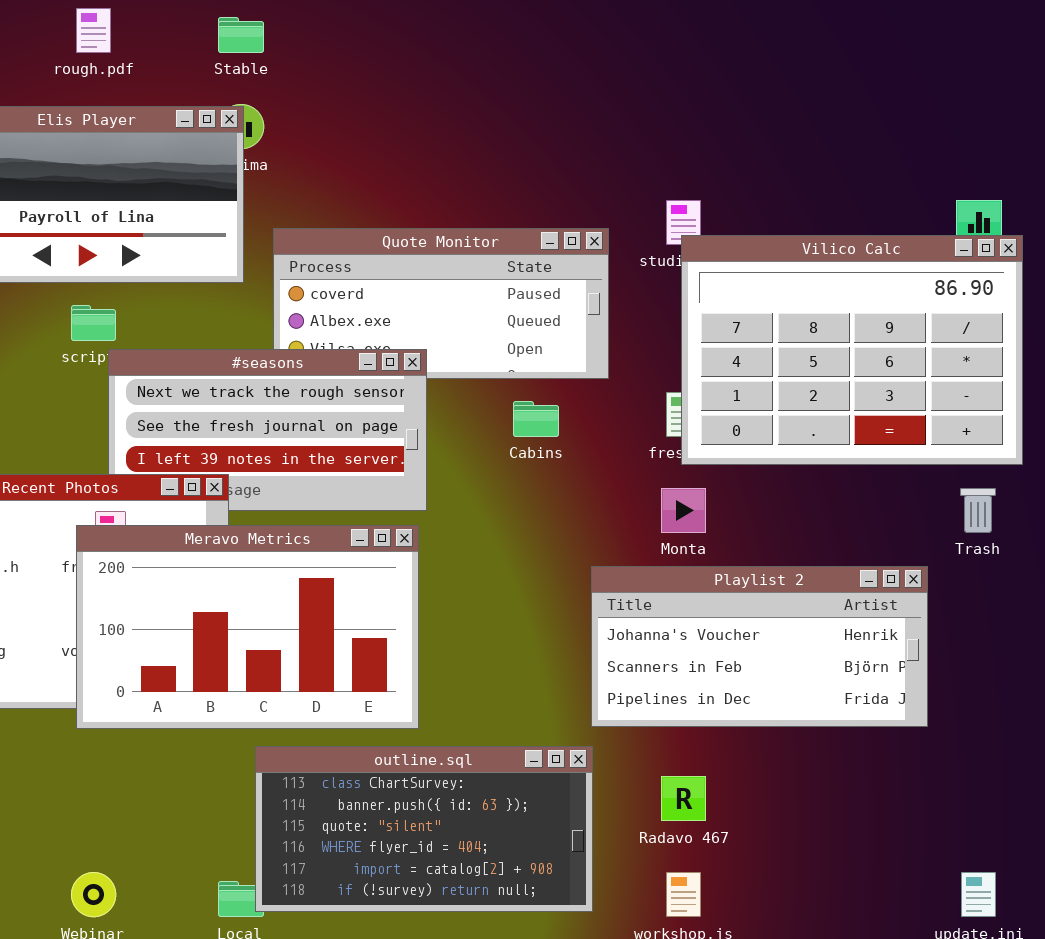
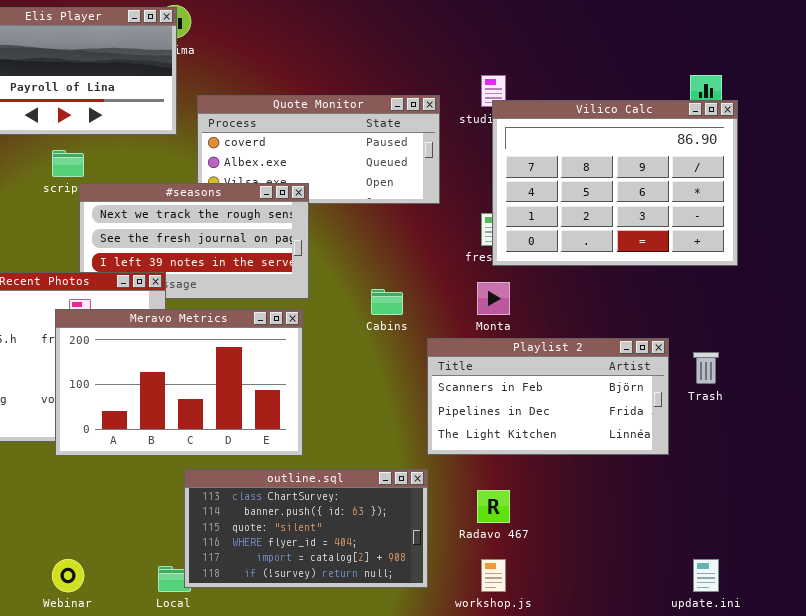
Cabins: [513,401,559,437] -> [371,289,403,315], moved
Trash: [960,488,996,533] -> [693,352,719,384], moved
Playlist 2: [591,566,928,727] -> [427,338,669,455], scrolled down 1 row

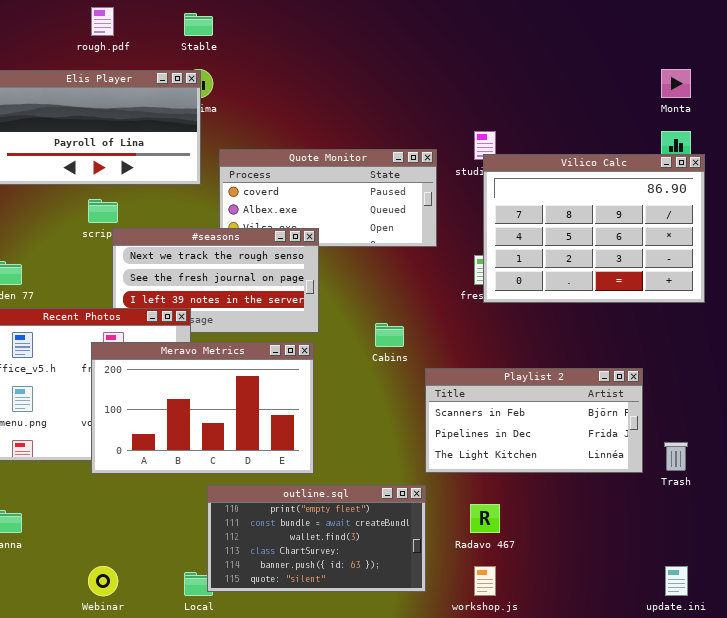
Monta: [477,282,510,315] -> [661,69,691,98], moved
Trash: [693,352,719,384] -> [664,442,688,471], moved
outline.sql: [184,469,428,588] -> [207,485,426,592], scrolled up 3 rows

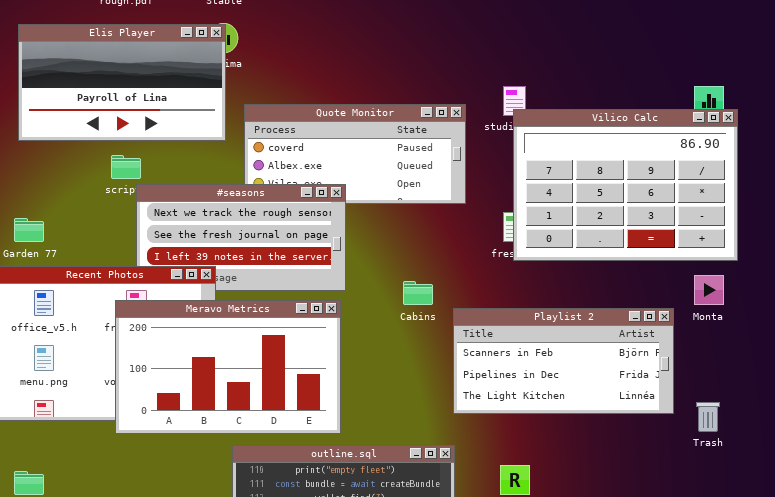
Monta: [661,69,691,98] -> [694,275,724,305], moved
Playlist 2: [425,368,643,473] -> [453,308,674,414], moved

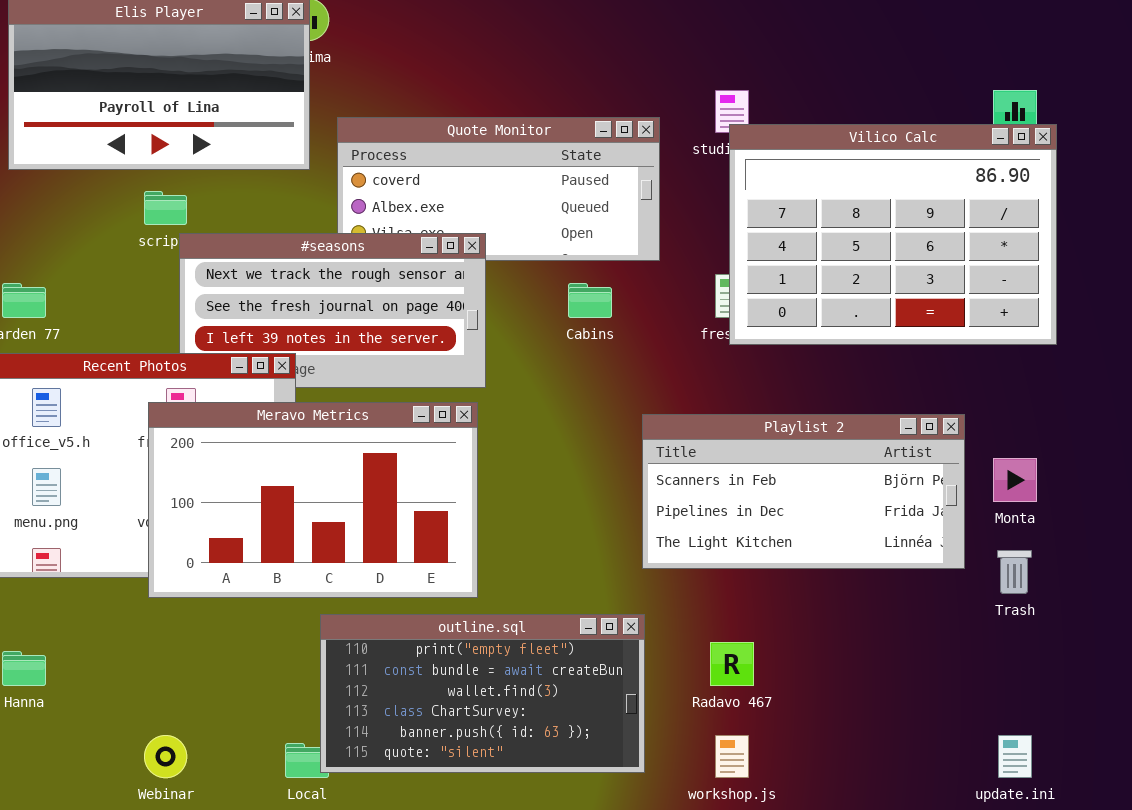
Monta: [694,275,724,305] -> [993,458,1037,502], moved
Cabins: [403,281,433,305] -> [568,283,612,318], moved

